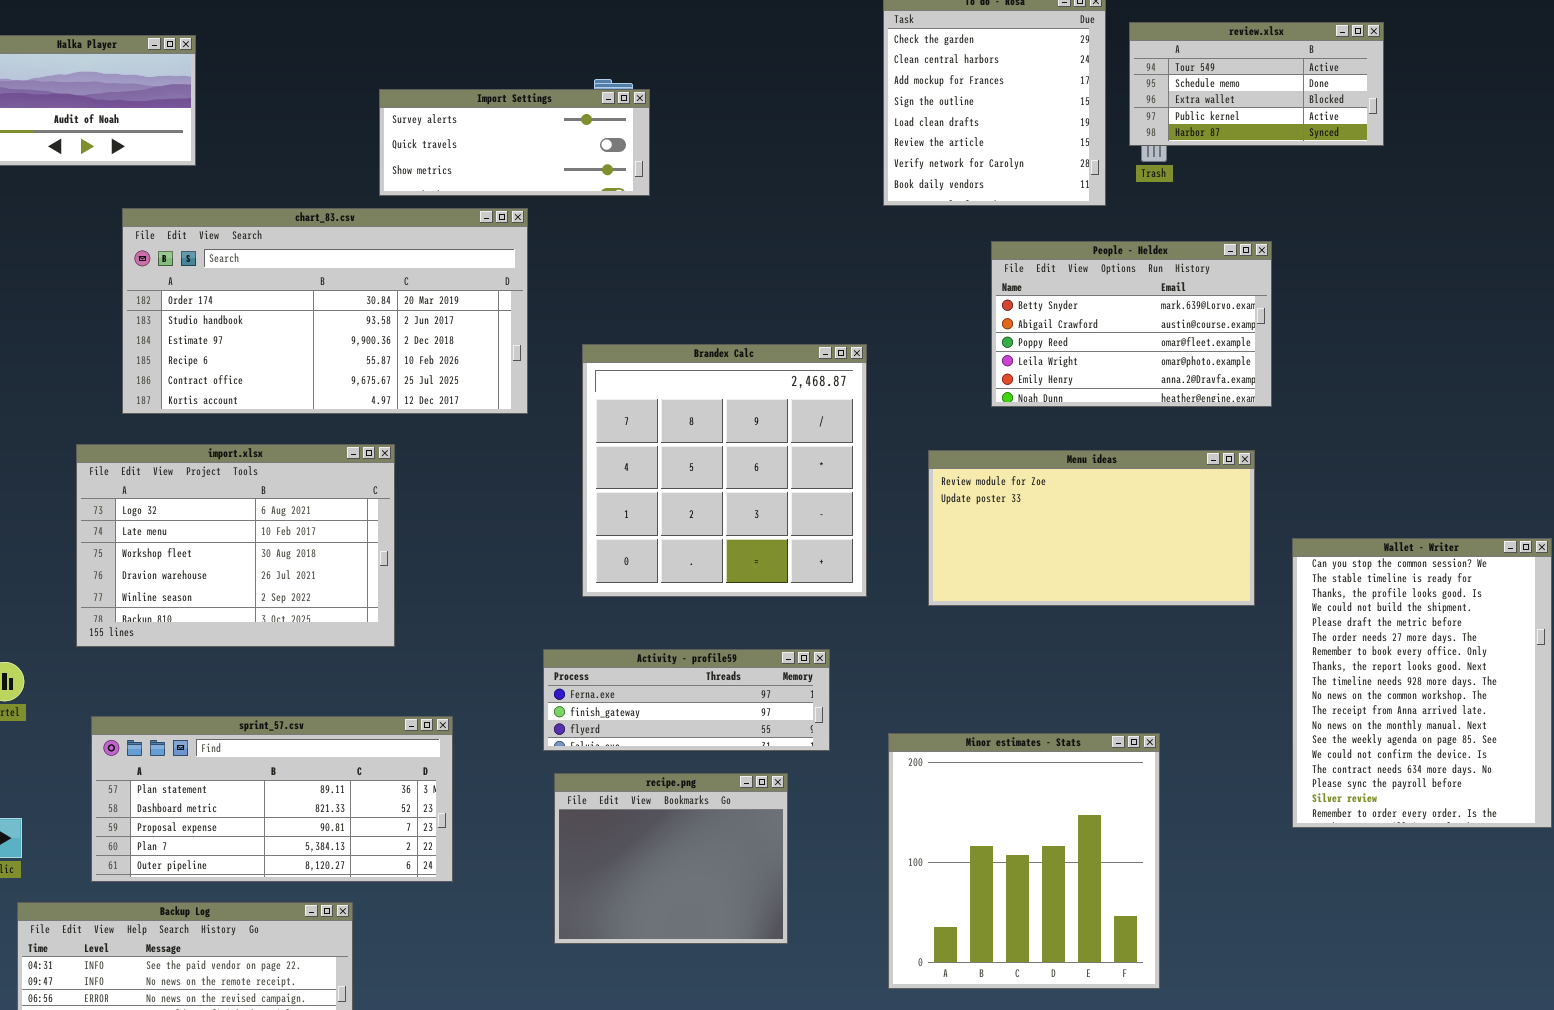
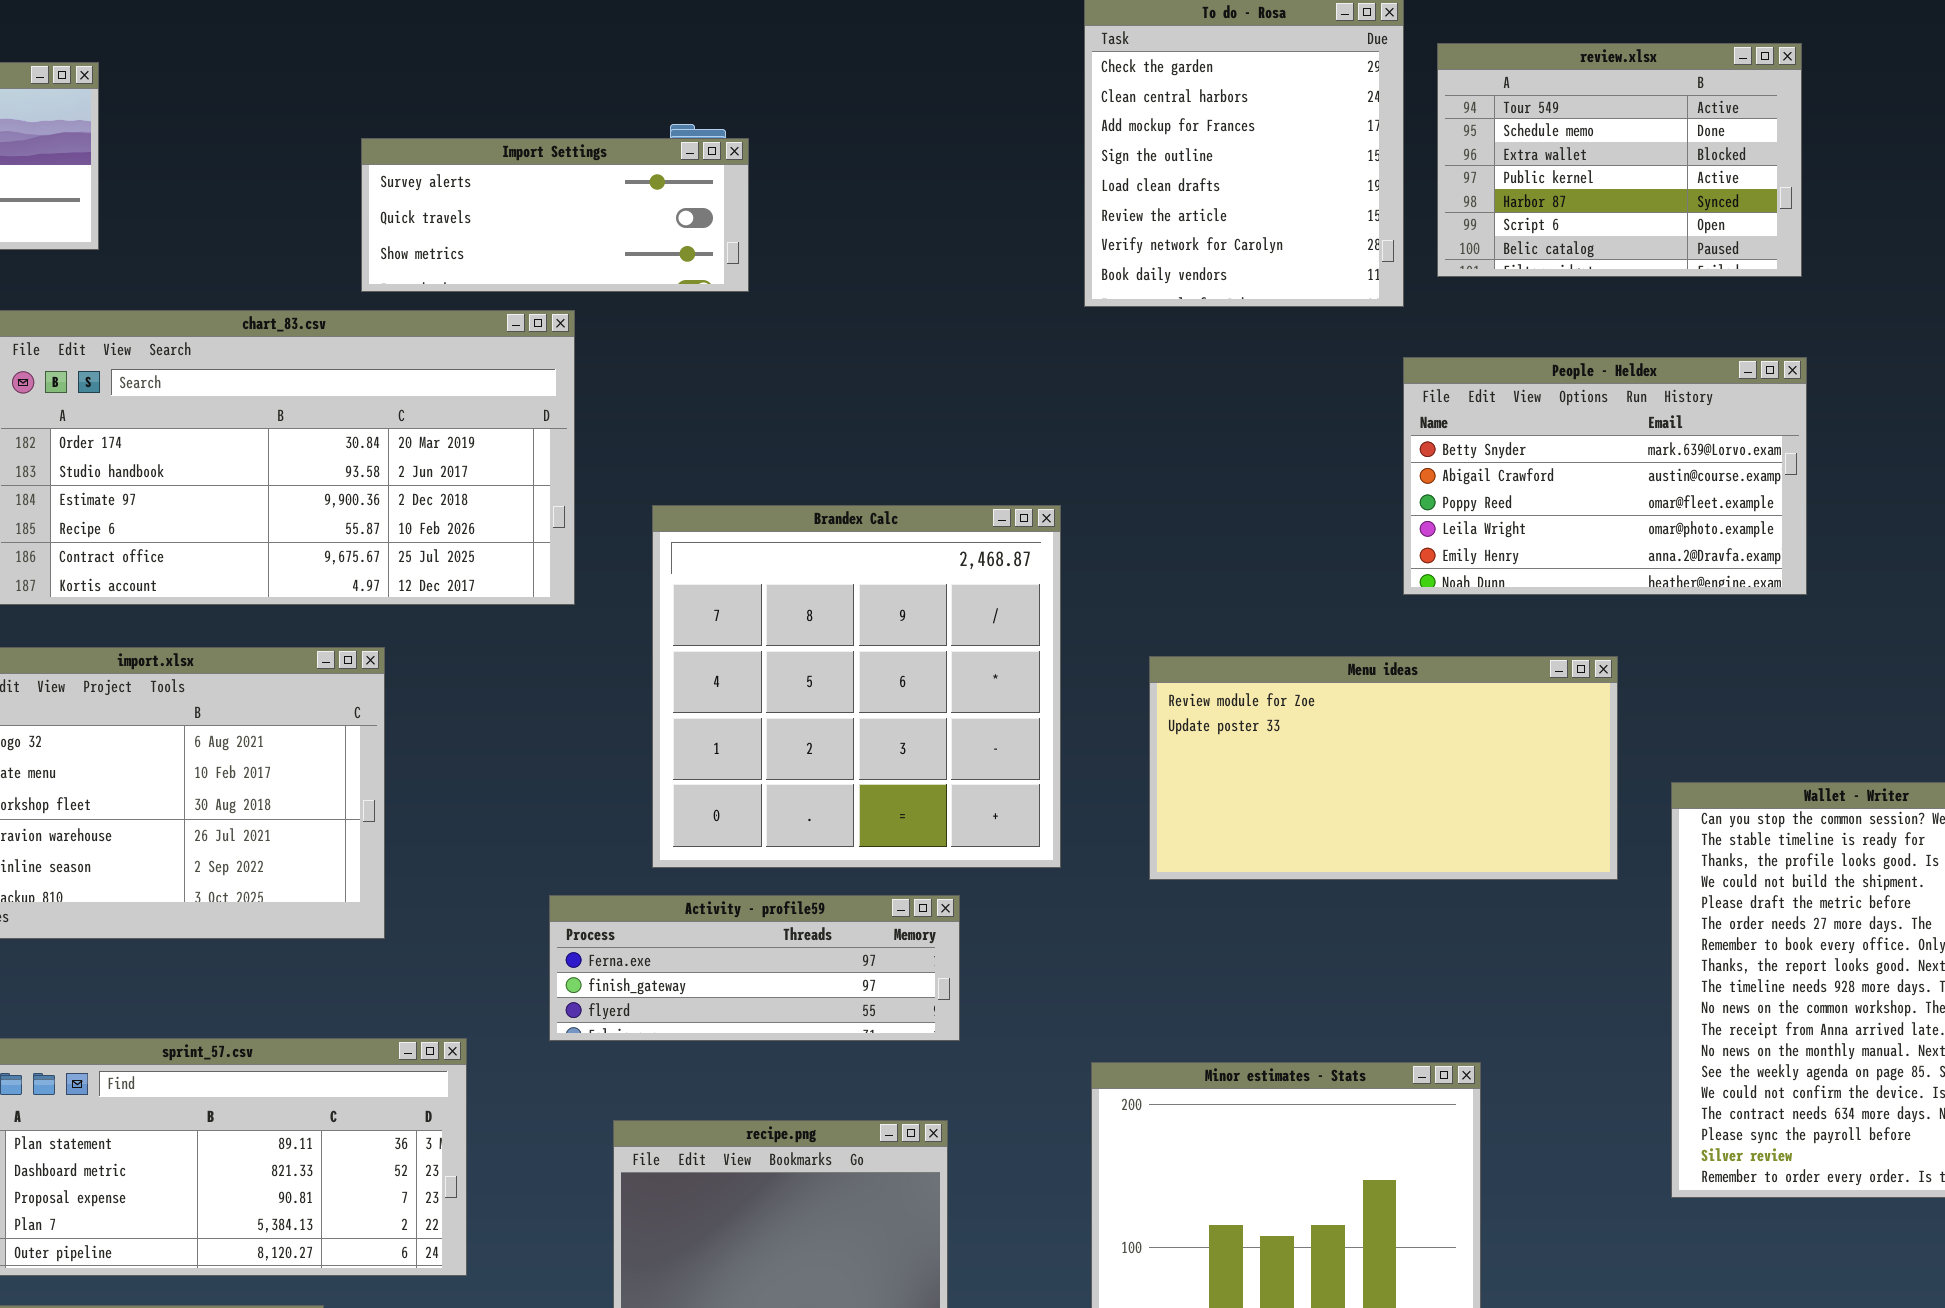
review.xlsx: [1129,22,1384,146] -> [1437,43,1802,277], resized
People - Heldex: [991,241,1272,407] -> [1403,357,1807,595], moved
Activity - profile59: [543,649,830,751] -> [549,895,960,1041], moved

